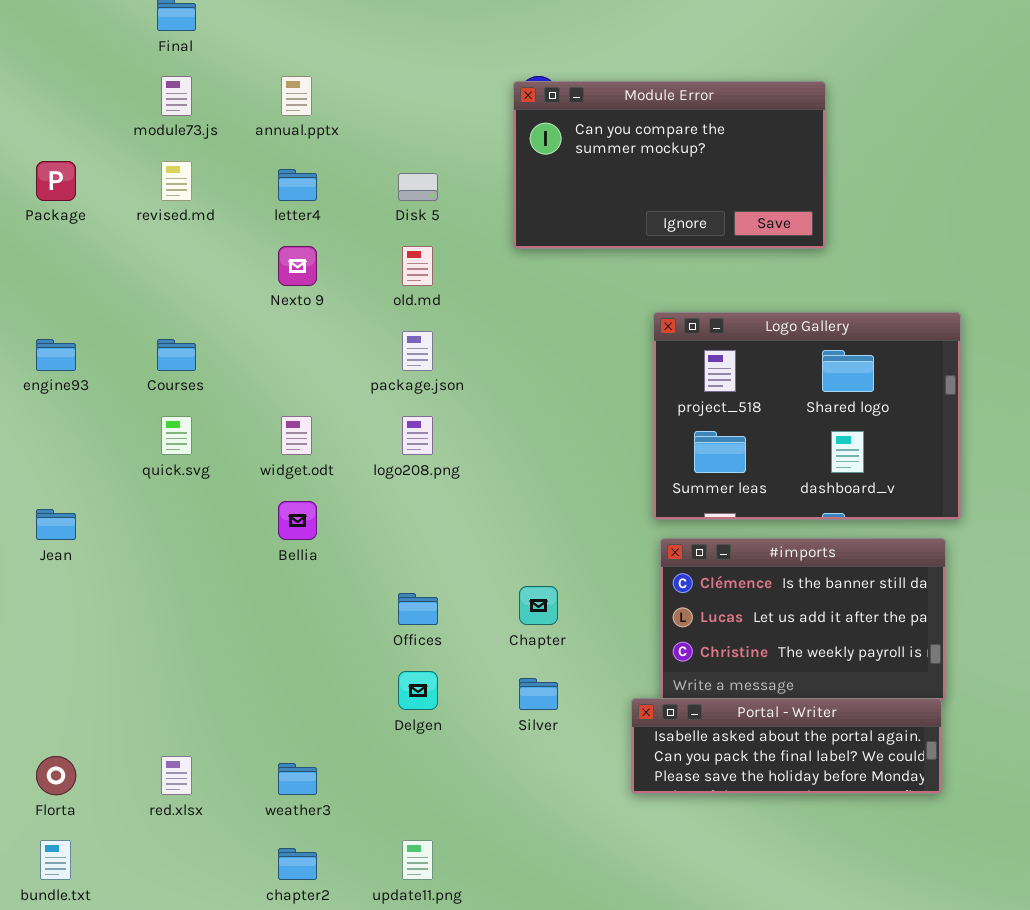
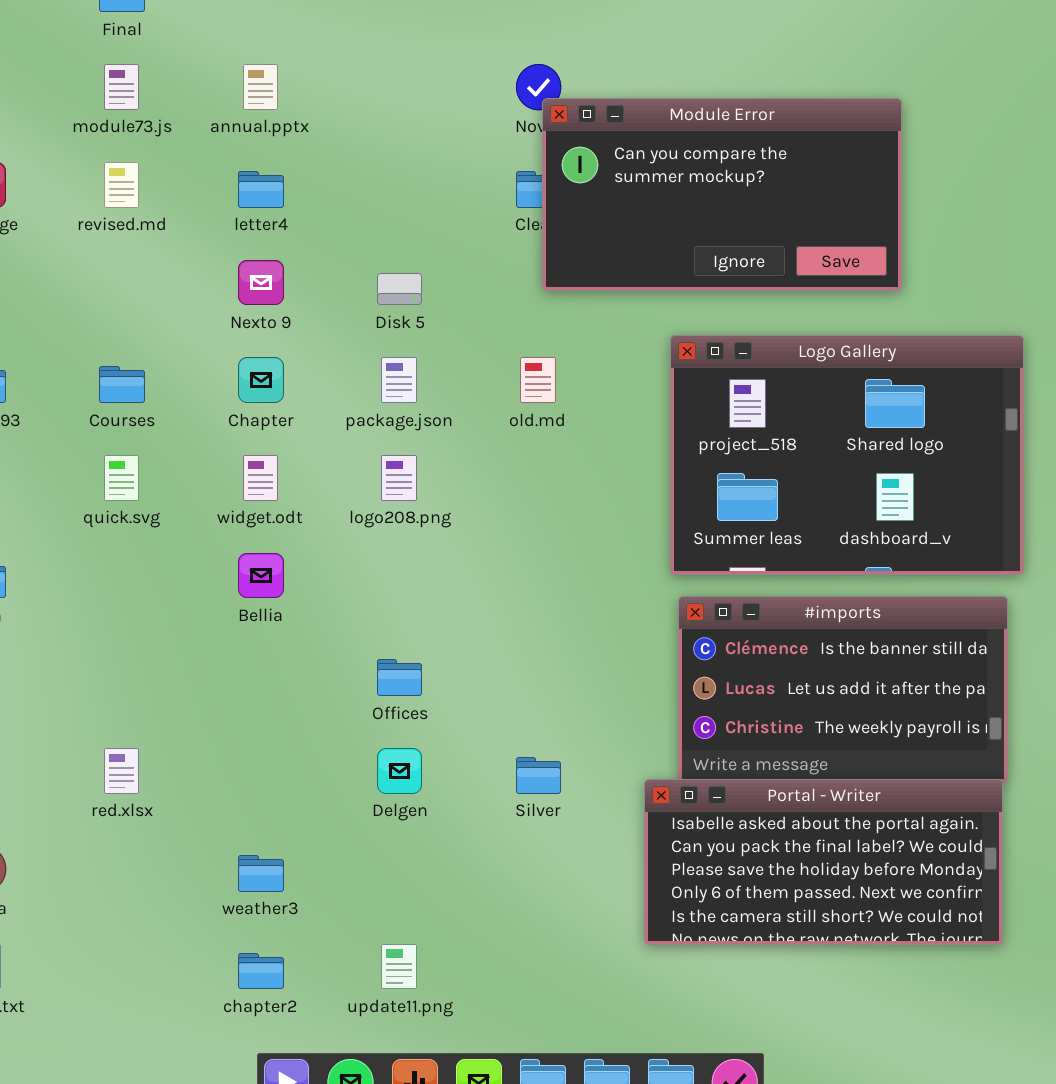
Module Error: [513,81,826,249] -> [542,98,902,291], moved
Disk 5: [398,173,438,201] -> [377,273,422,305], moved
old.md: [402,246,433,286] -> [520,357,556,403], moved
Chapter: [519,586,558,625] -> [238,357,284,403], moved
Portal - Writer: [631,698,942,794] -> [644,779,1003,945], resized
red.xlsx: [161,756,192,795] -> [104,748,139,794], moved

